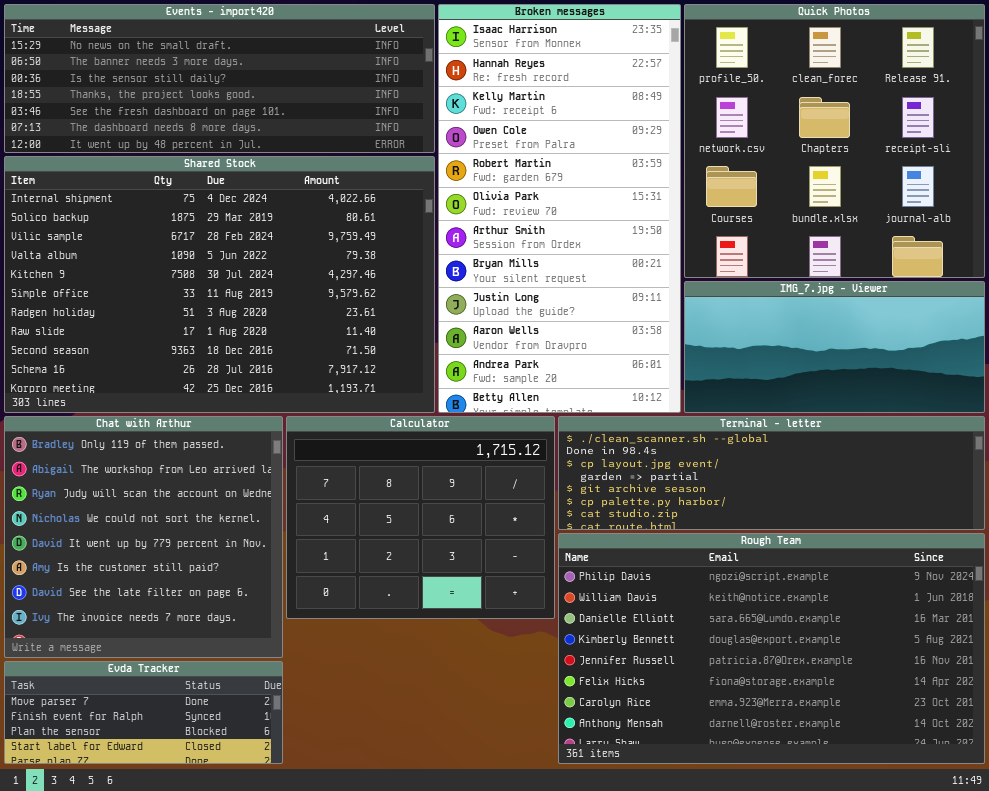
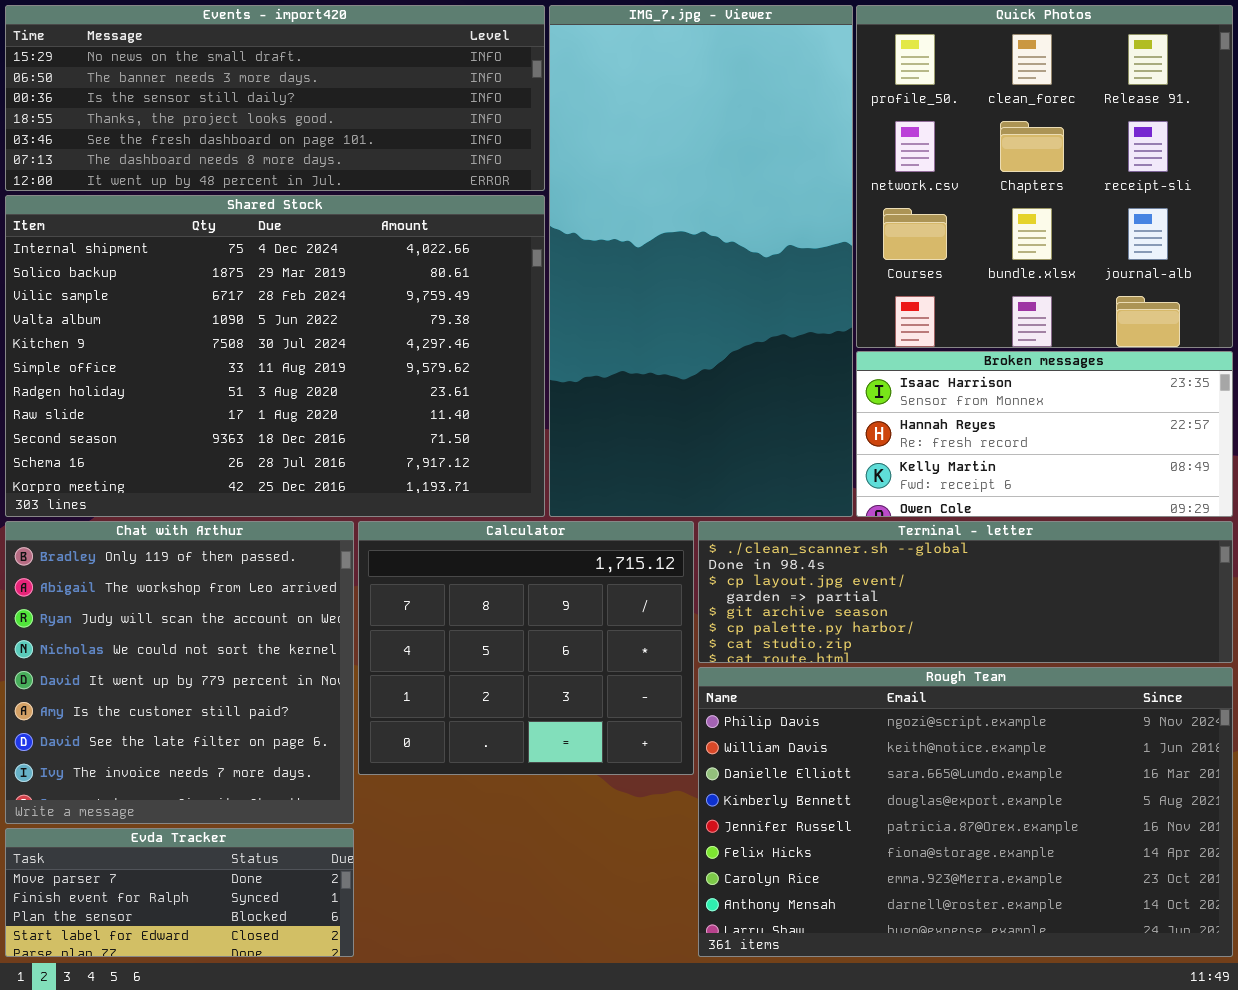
Broken messages: [438,4,681,413] -> [856,351,1233,517], moved, resized
IMG_7.jpg - Viewer: [684,281,985,413] -> [549,5,853,517], moved, resized

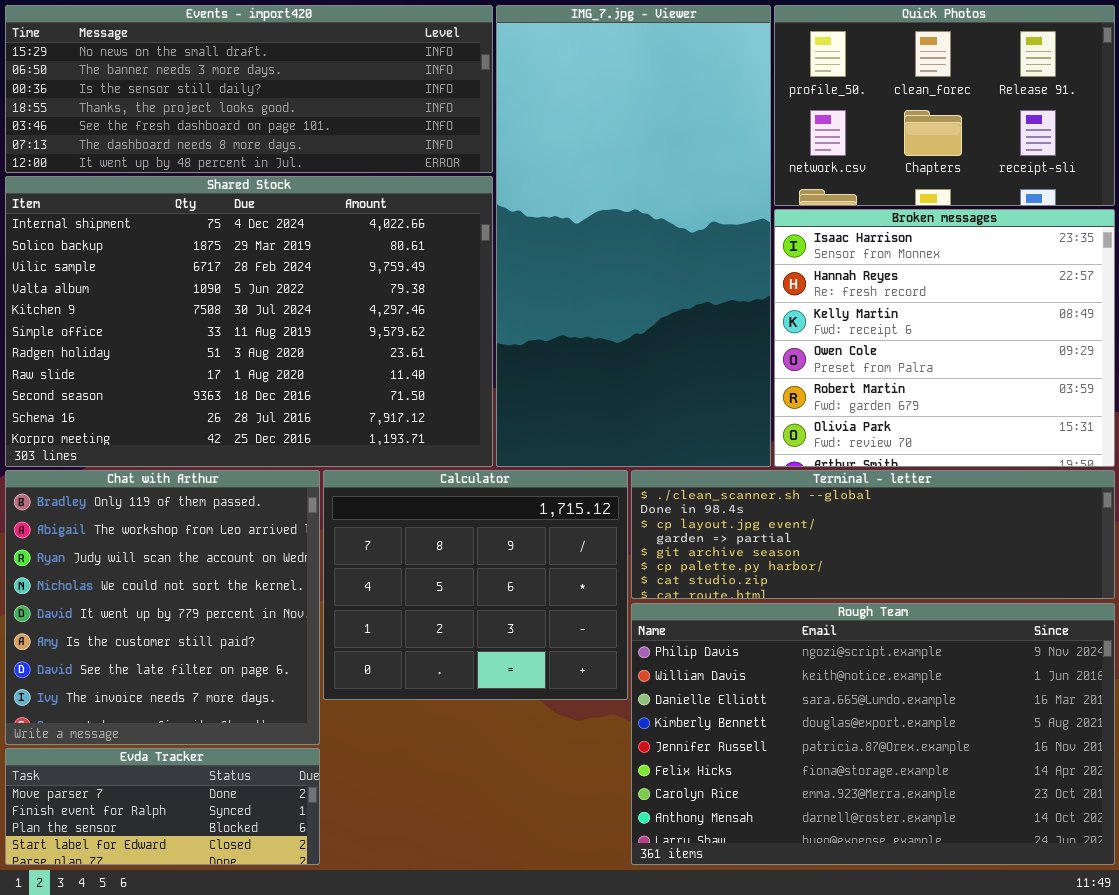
Quick Photos: [856,5,1233,348] -> [774,5,1115,206], resized
Broken messages: [856,351,1233,517] -> [774,209,1115,467], resized

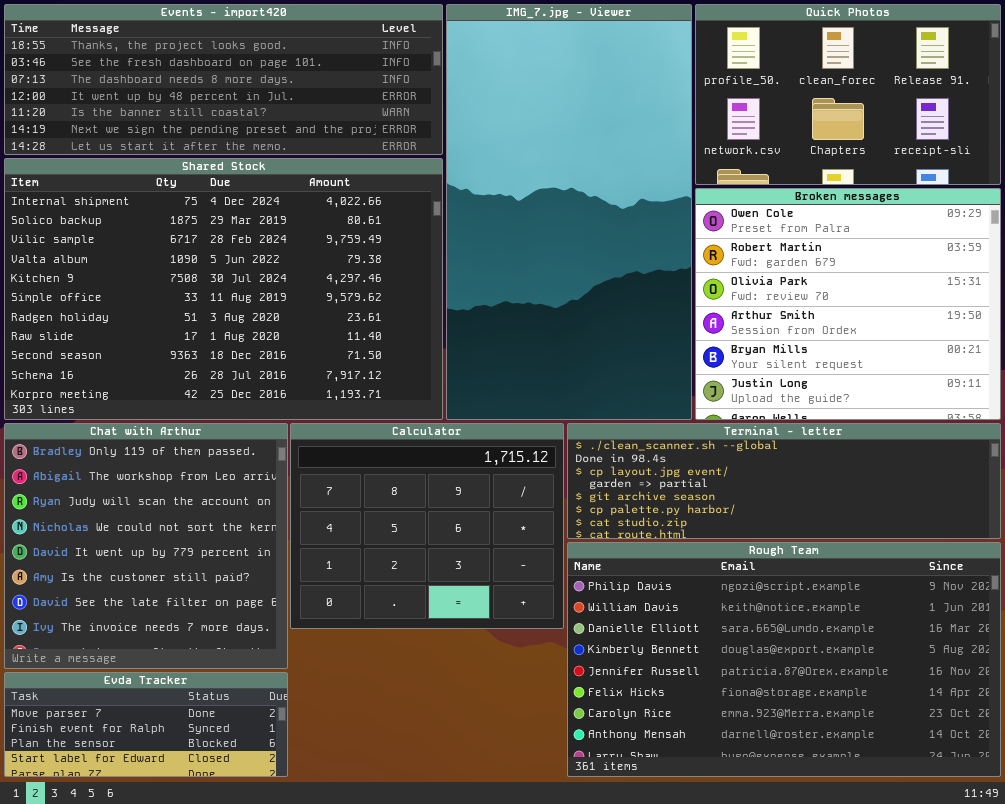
Events - import420: [5,5,493,173] -> [4,4,443,155], scrolled down 3 rows
Broken messages: [774,209,1115,467] -> [695,188,1001,420], scrolled down 3 rows

